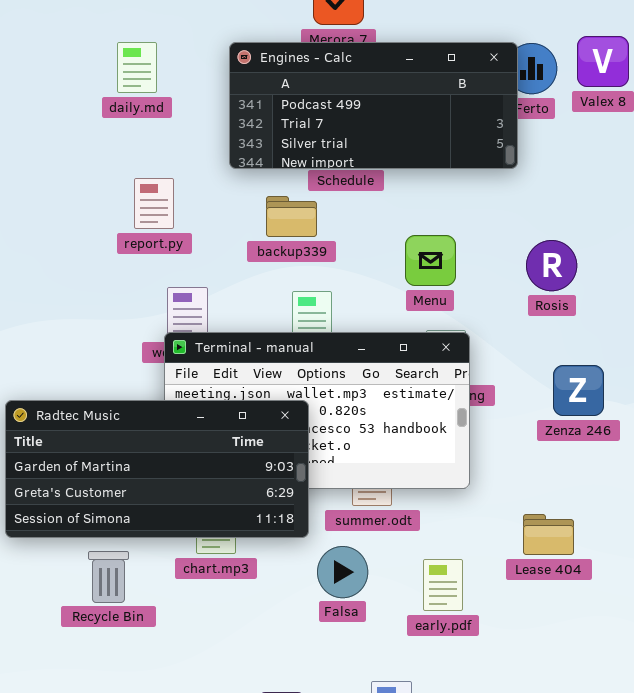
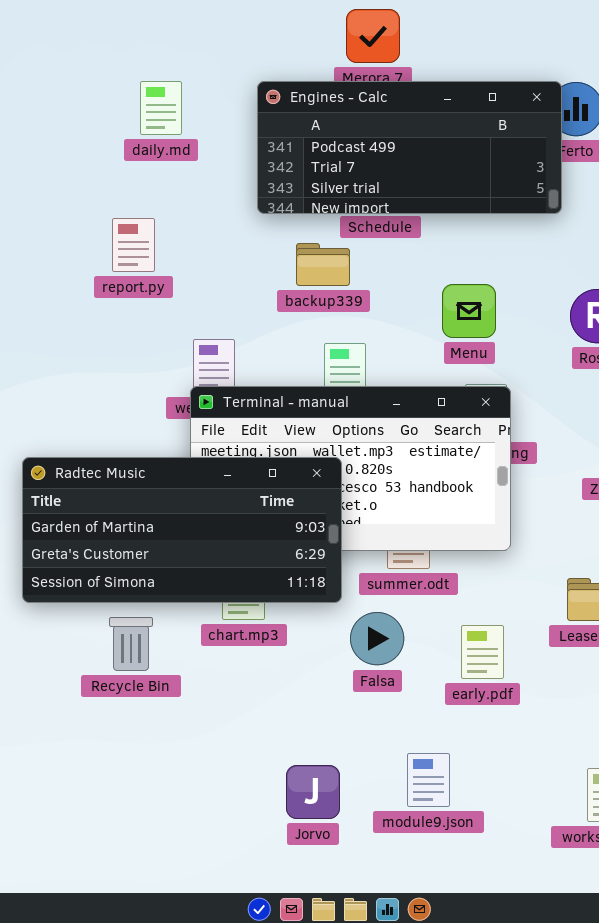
report.py: [134,178,174,229] -> [112,218,155,272], moved

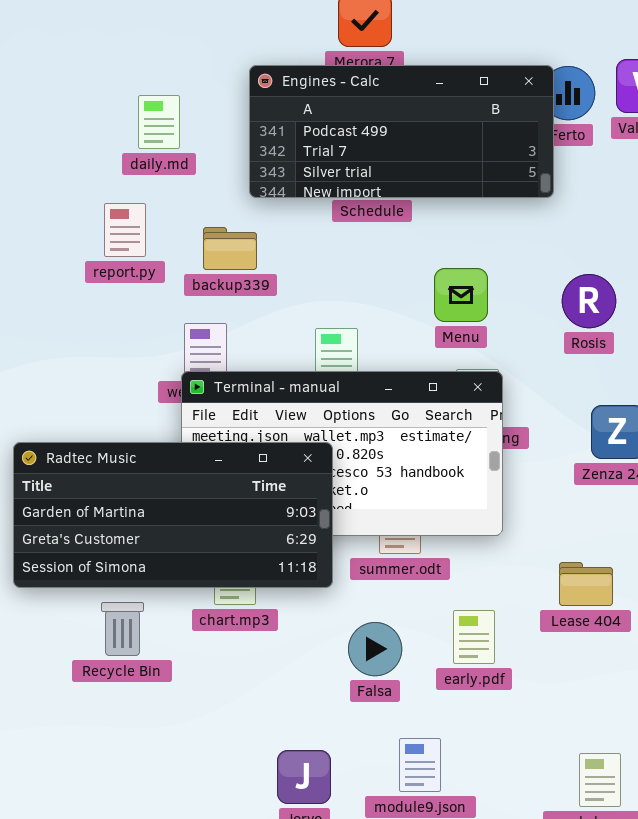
daily.md: [140,81,182,135] -> [138,95,180,149], moved
backup339: [296,243,350,286] -> [203,227,257,270], moved
Falsa: [350,612,404,665] -> [348,622,402,676], moved

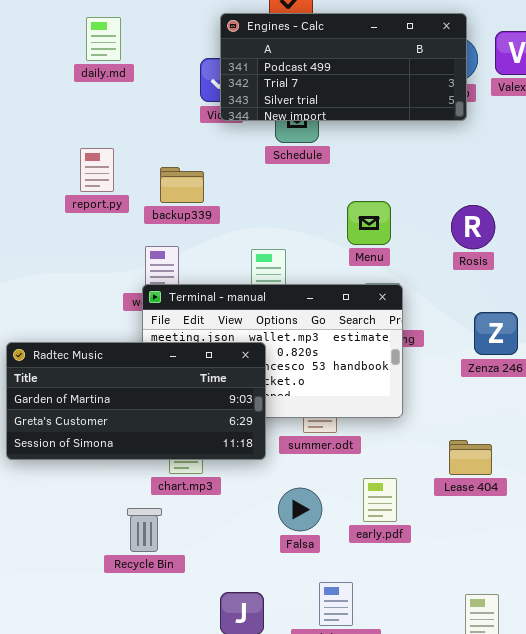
Engines - Calc: [249,65,554,198] -> [220,13,467,121], moved
daily.md: [138,95,180,149] -> [86,17,121,61], moved
Recycle Bin: [101,602,144,656] -> [127,508,162,552], moved

